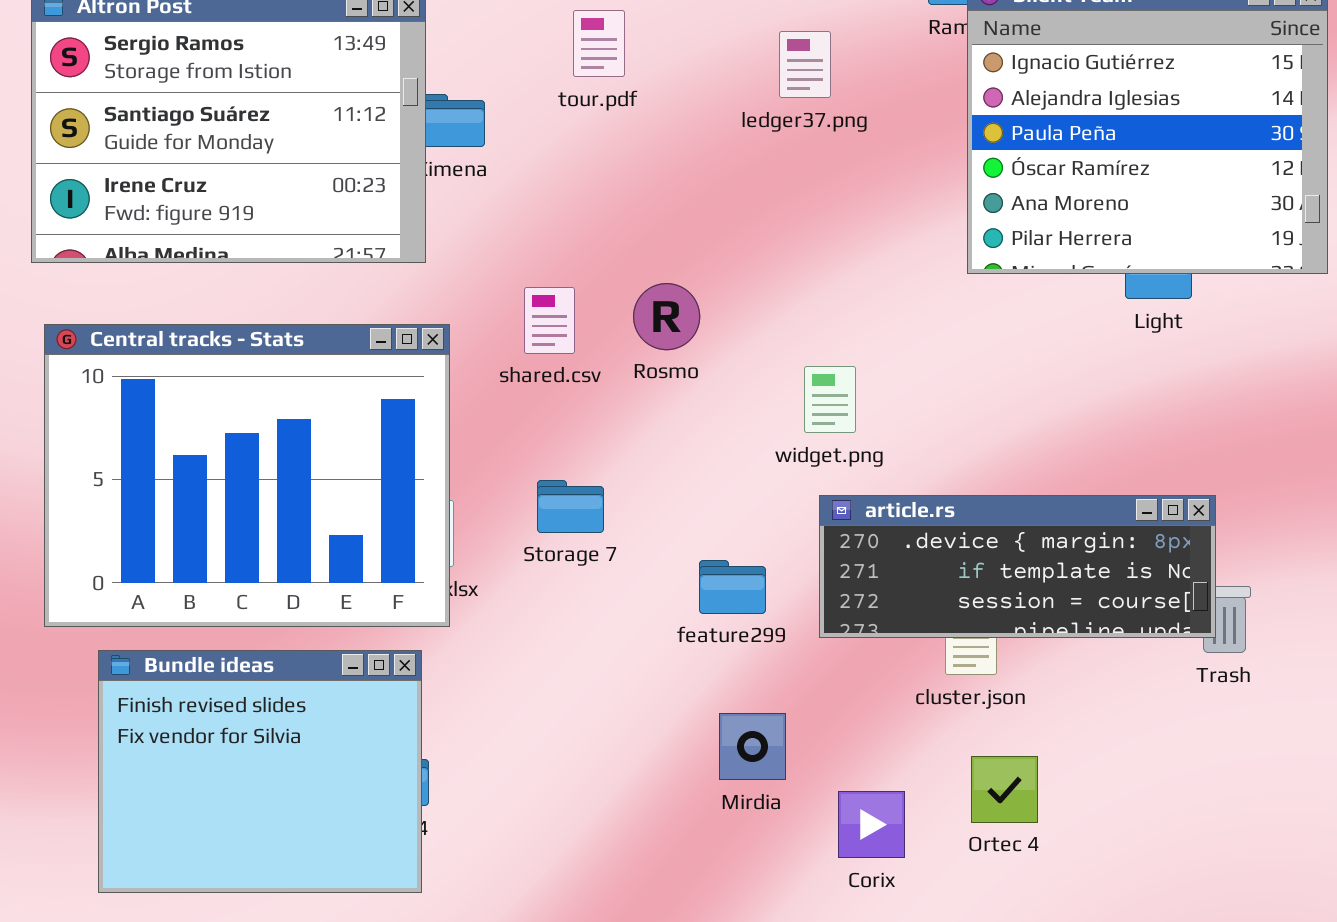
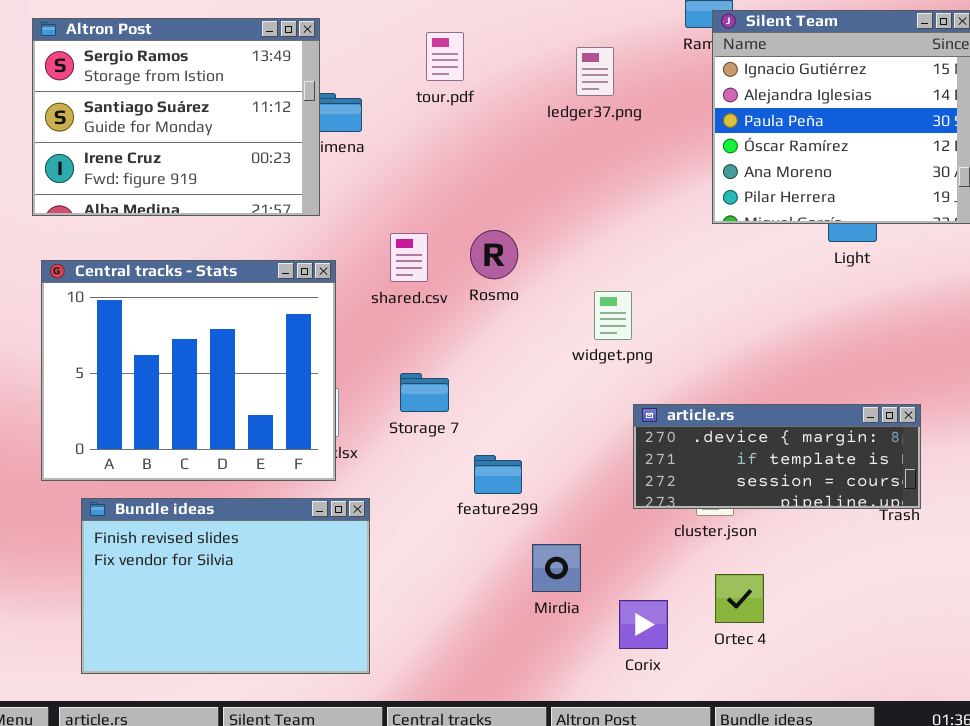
article.rs: [819,495,1216,638] -> [633,404,921,509], moved
feature299: [699,560,766,614] -> [474,455,522,494], moved
Bundle ideas: [98,650,422,893] -> [81,498,370,674], resized

